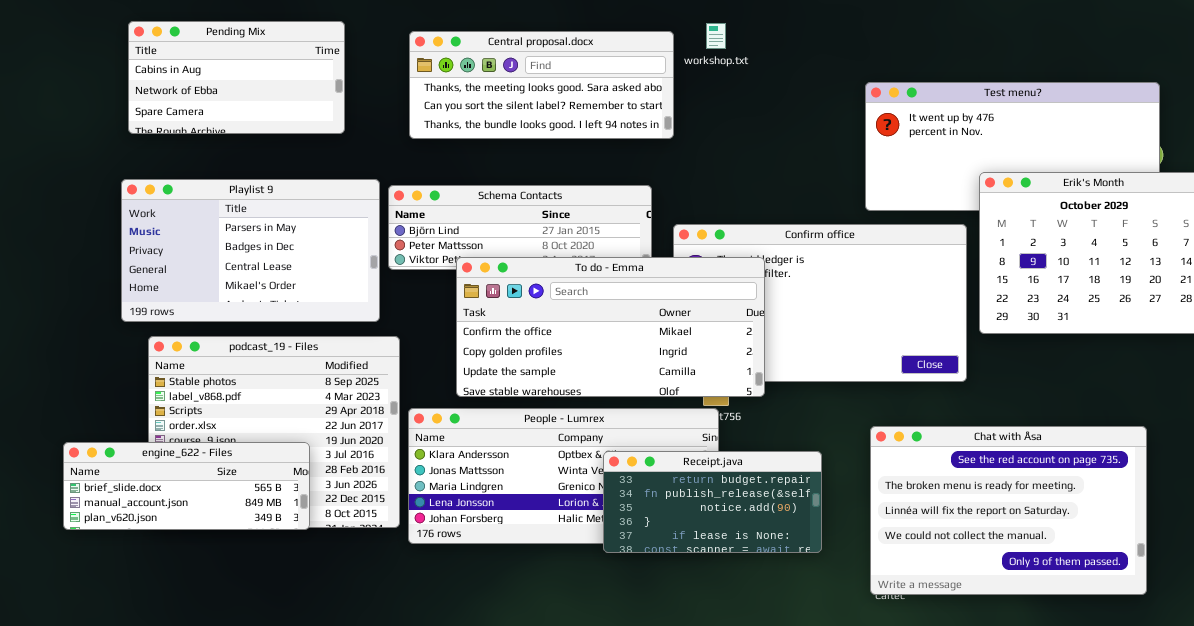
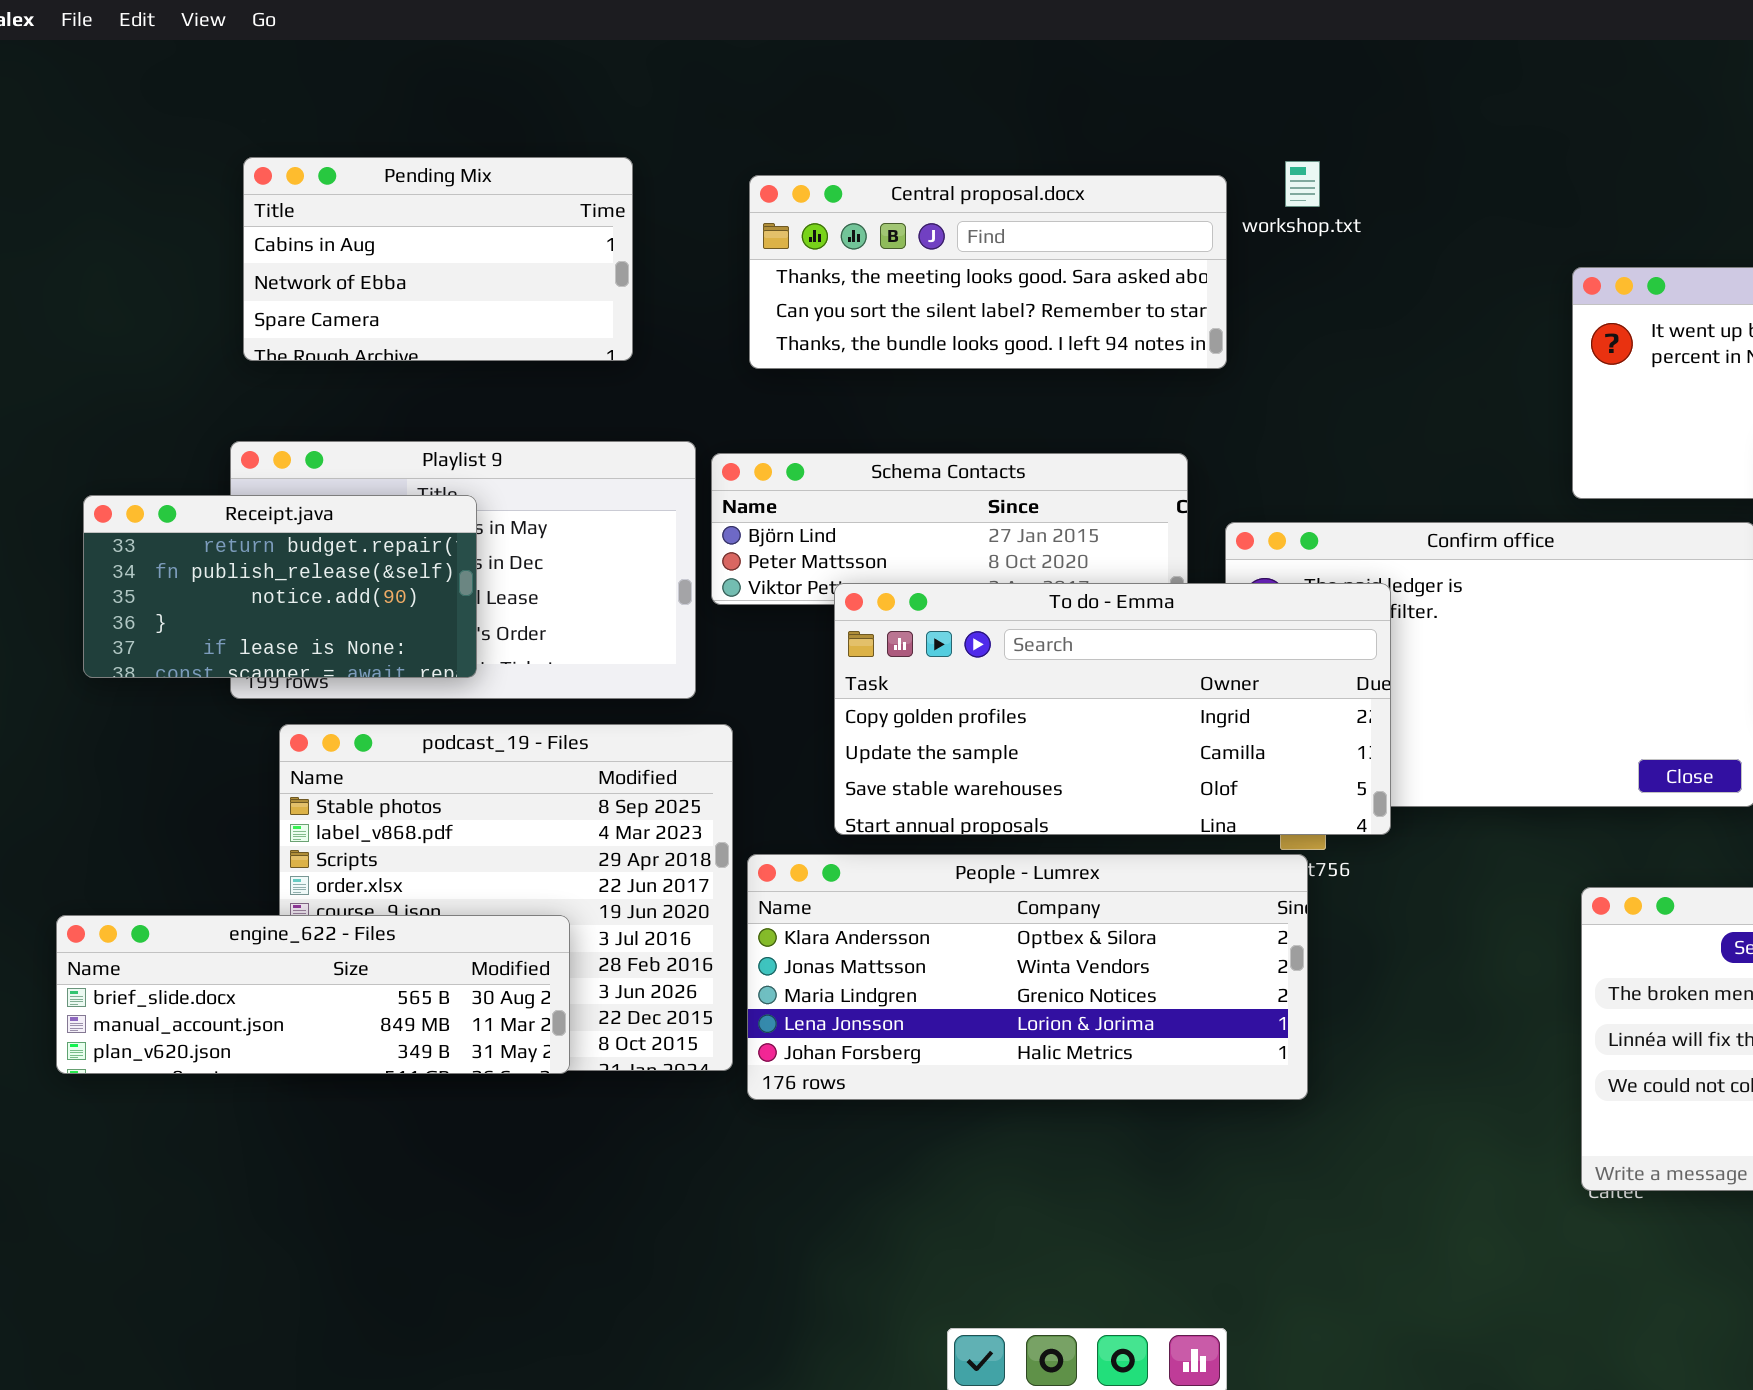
To do - Emma: [456,257,765,397] -> [834,583,1391,835], scrolled down 1 row
engine_622 - Files: [63,442,310,530] -> [56,915,570,1074], resized
Receipt.java: [603,451,822,553] -> [83,495,477,678], moved

